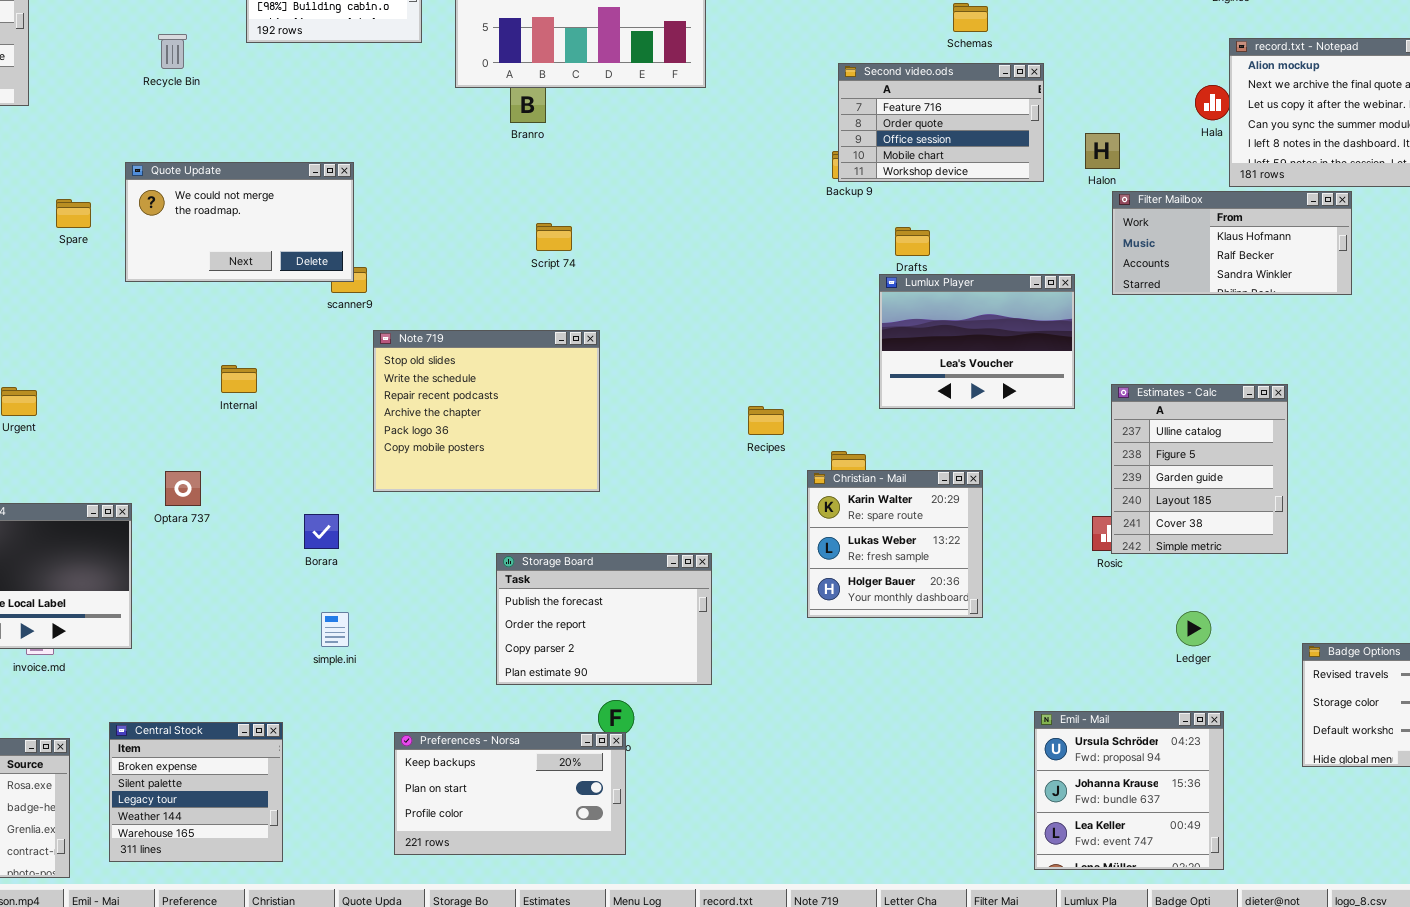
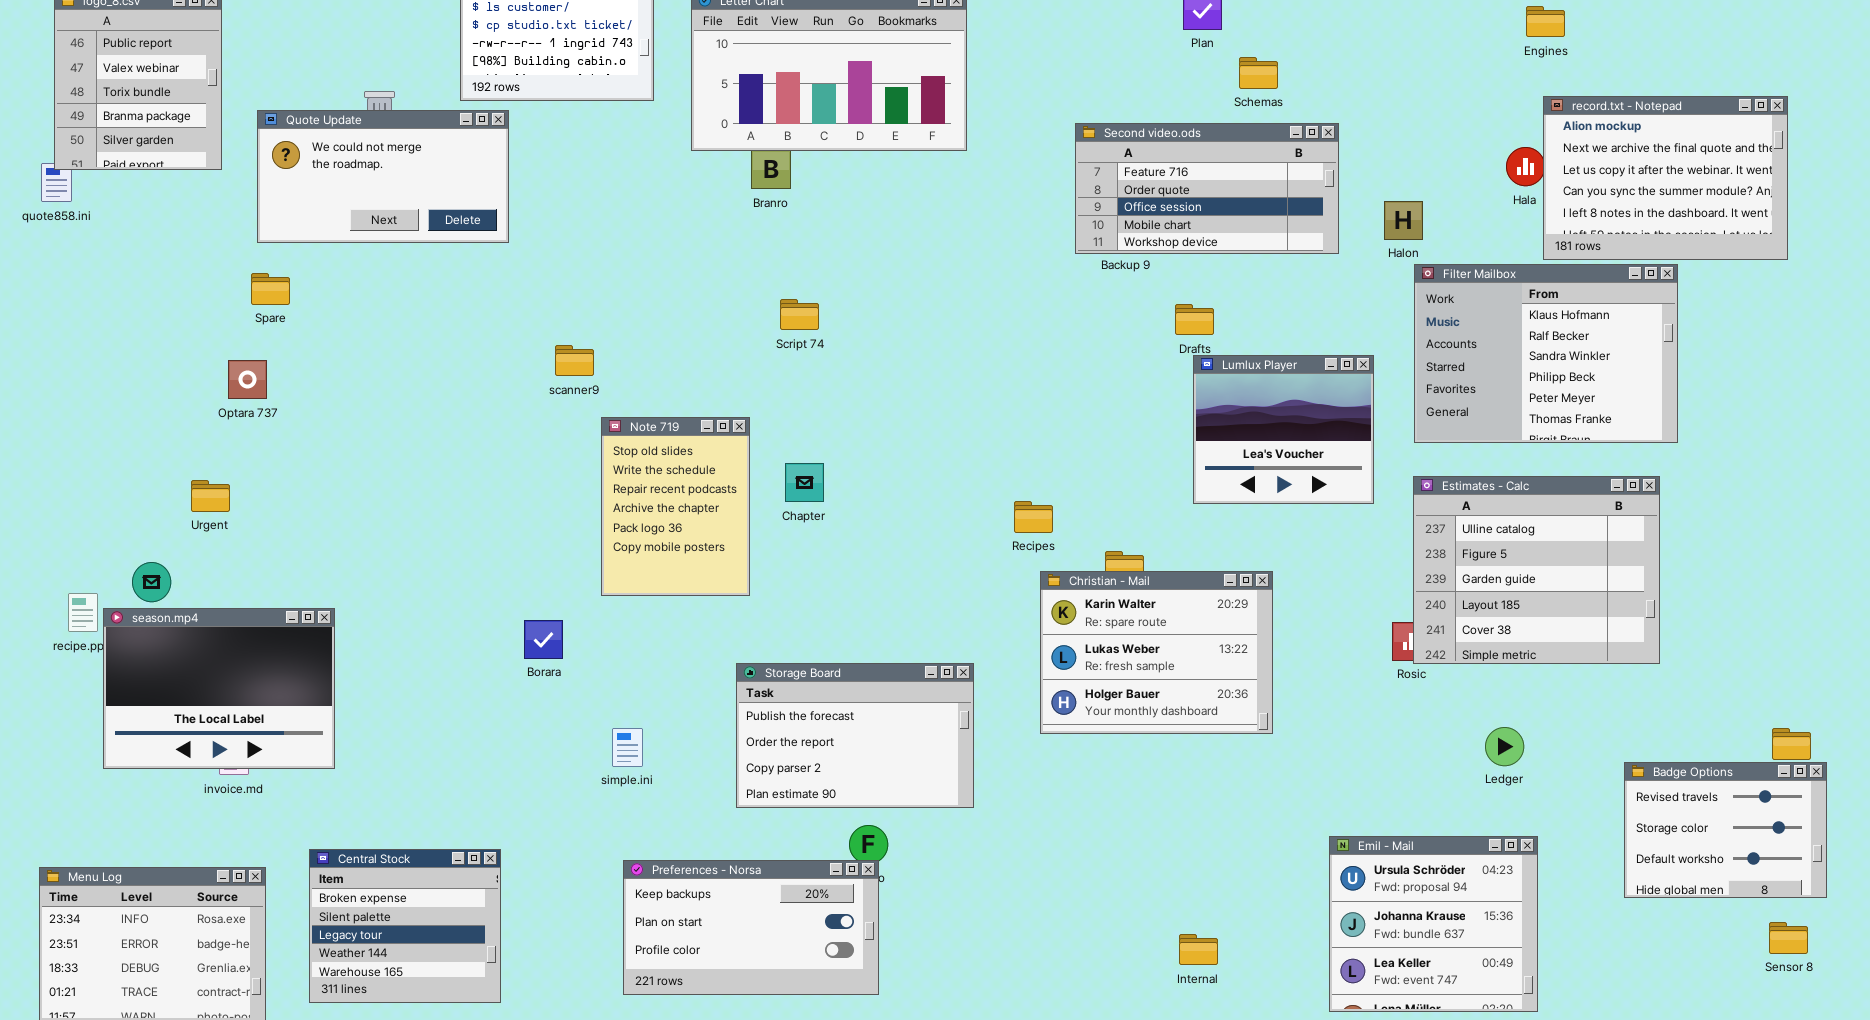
Second video.ods: [838,63,1044,182] -> [1075,123,1339,254], resized
Quote Update: [125,162,354,282] -> [257,110,509,243], moved
Filter Mailbox: [1112,191,1352,295] -> [1414,264,1678,443], resized
Lumlux Player: [879,274,1075,409] -> [1193,355,1374,504], resized
Note 719: [373,330,600,492] -> [601,417,750,596], resized
Internal: [221,365,257,393] -> [1179,934,1218,965], moved
Estimates - Calc: [1111,384,1288,554] -> [1413,476,1660,664], resized
Christian - Mail: [807,470,983,618] -> [1040,571,1273,734], resized
Optara 737: [165,471,201,506] -> [228,360,267,399], moved
simple.ini: [321,612,349,647] -> [612,728,643,767], moved

